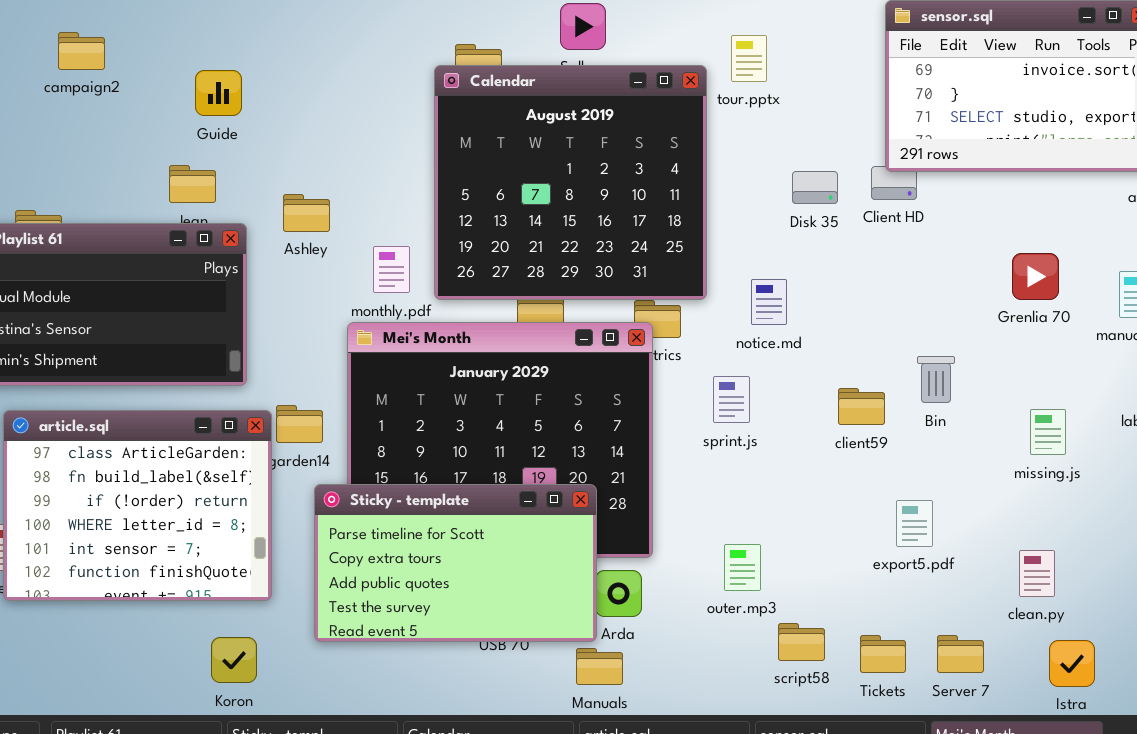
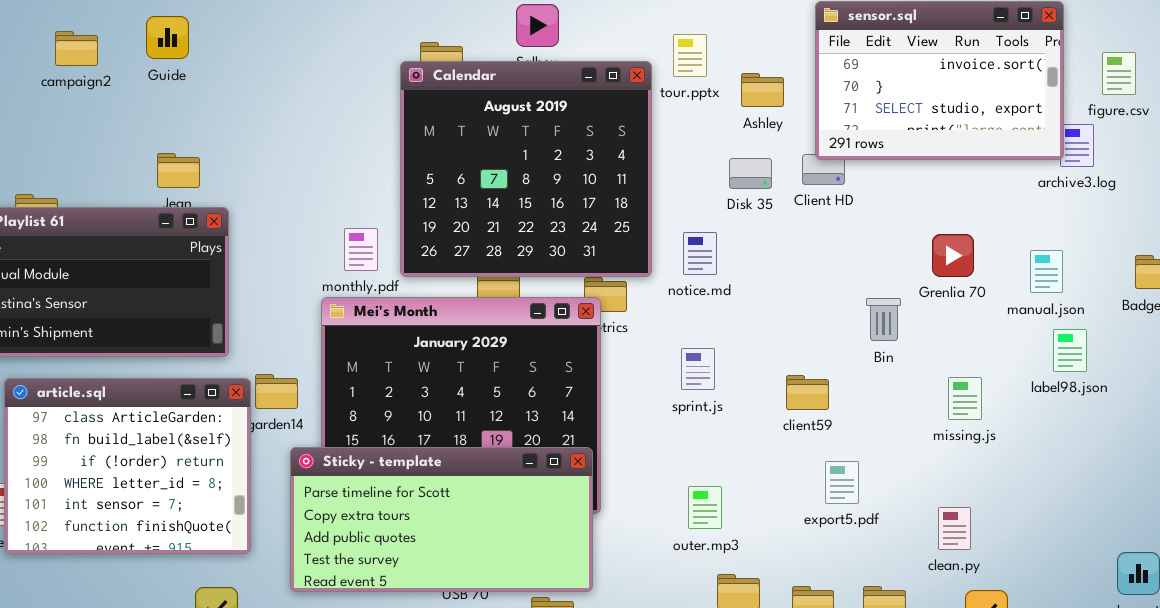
Guide: [195,70,242,116] -> [146,16,189,59], moved
Ashley: [283,194,330,232] -> [741,73,784,107], moved
notice.md: [751,279,787,325] -> [683,232,717,275], moved
Bin: [917,356,955,403] -> [866,298,901,341], moved
sprint.js: [713,376,750,423] -> [681,348,715,390], moved
client59: [838,388,885,425] -> [786,375,829,410], moved
Sticky - template: [314,484,597,642] -> [290,447,593,592], resized
outer.mp3: [724,544,761,591] -> [688,486,722,529], moved

